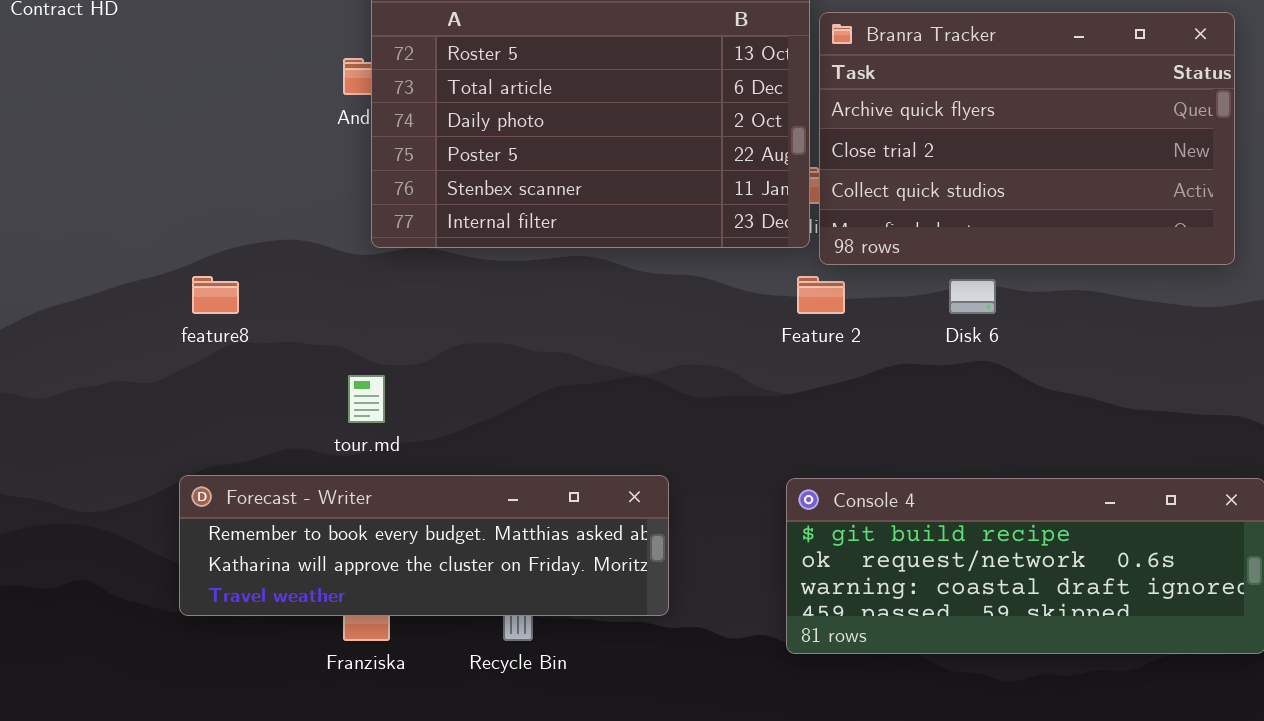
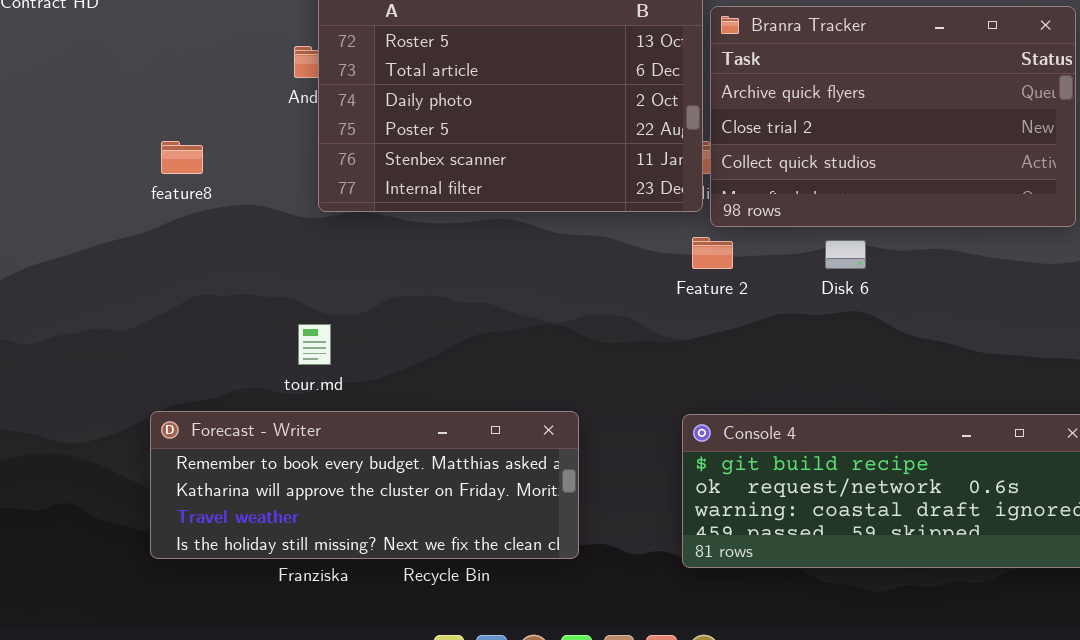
feature8: [192,276,239,314] -> [161,141,203,174], moved
Forecast - Writer: [179,475,669,616] -> [150,411,579,559], resized

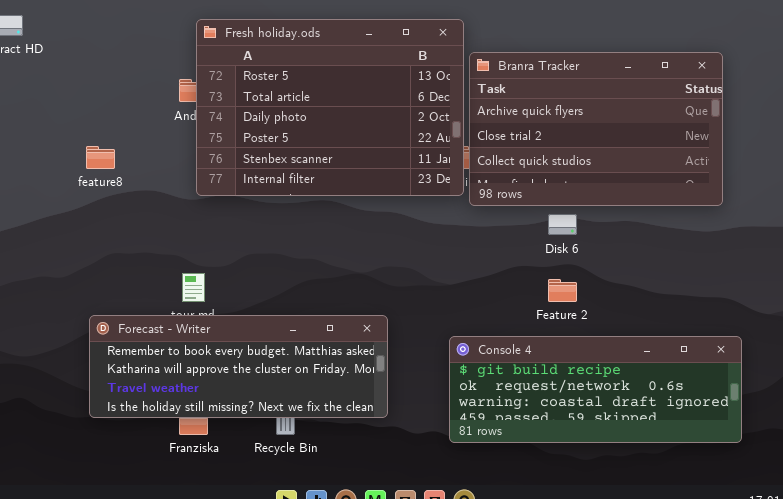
Feature 2: [692,237,733,269] -> [548,279,577,302], moved
Forecast - Writer: [150,411,579,559] -> [89,315,388,418], moved

